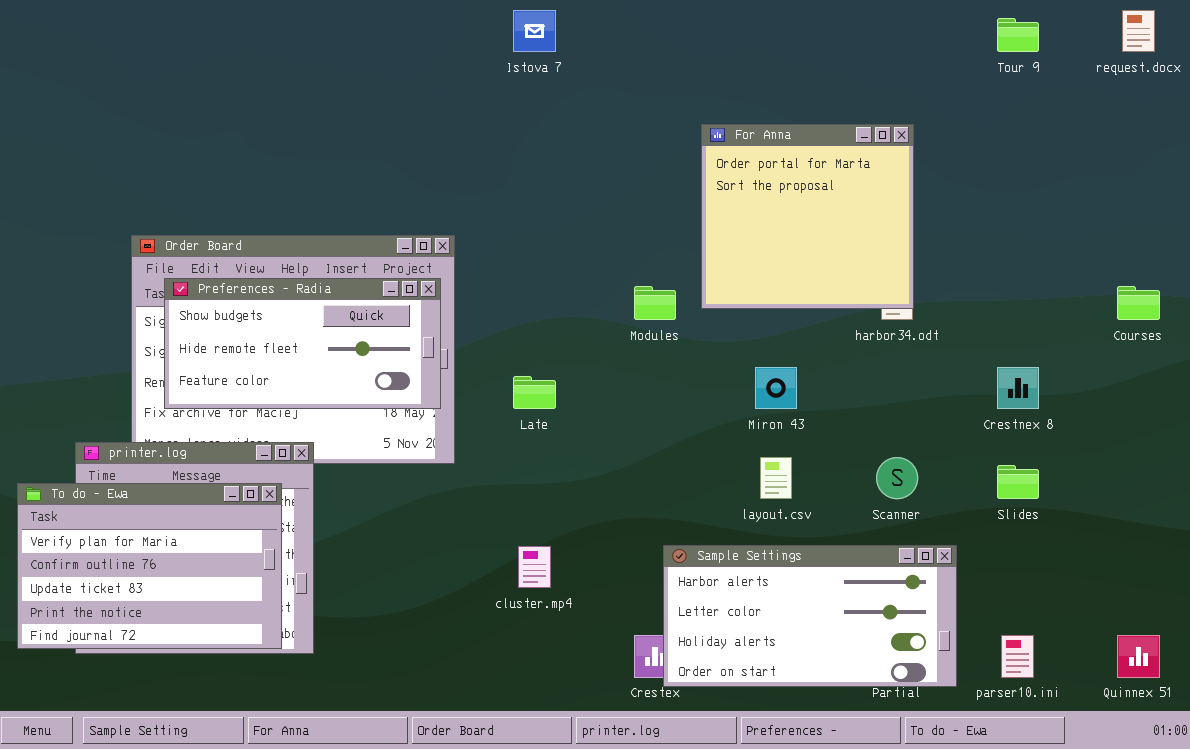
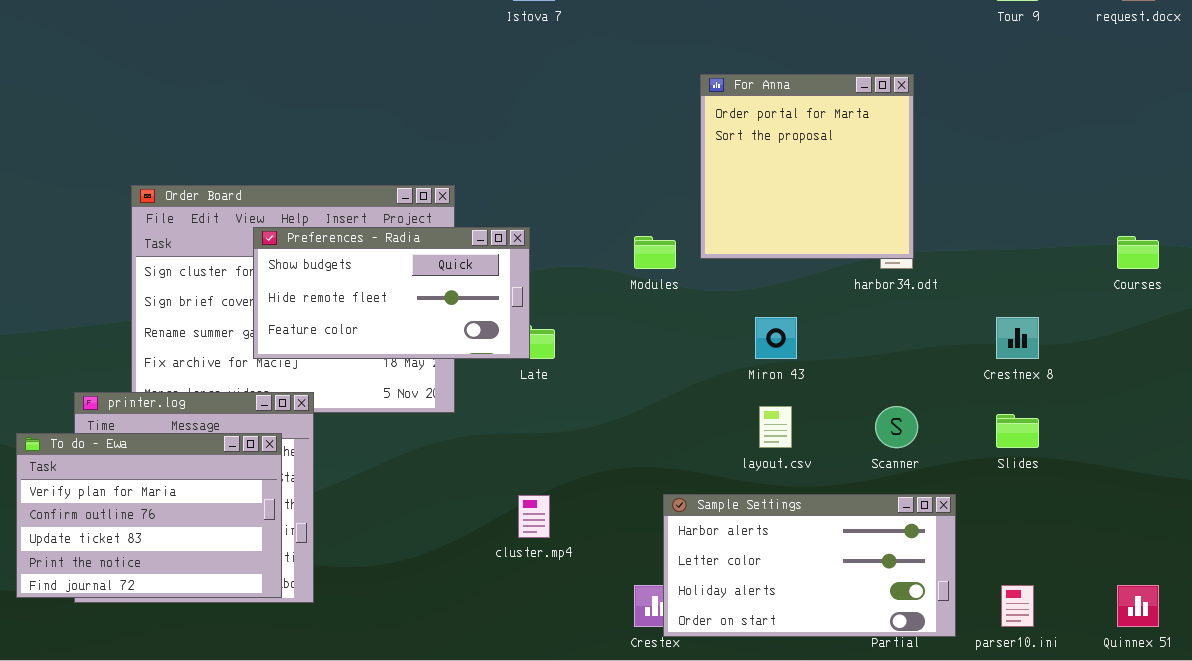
Preferences - Radia: [164,278,441,409] -> [253,227,530,359], moved

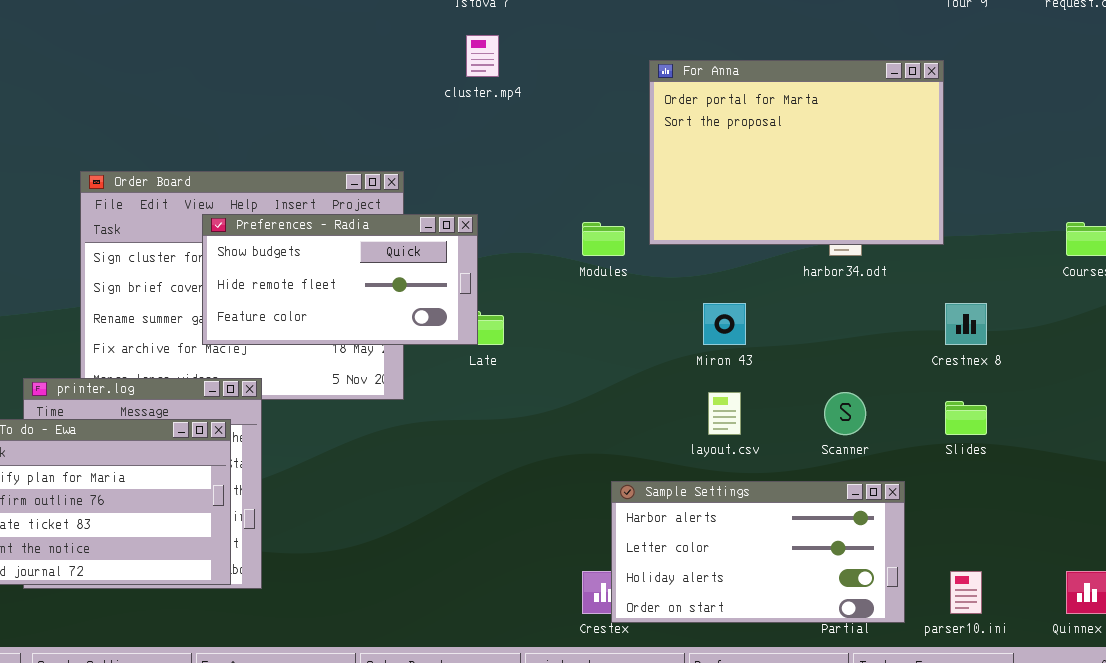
For Anna: [700,74,914,259] -> [649,60,944,245], resized
cluster.mp4: [518,495,550,538] -> [466,35,499,77], moved

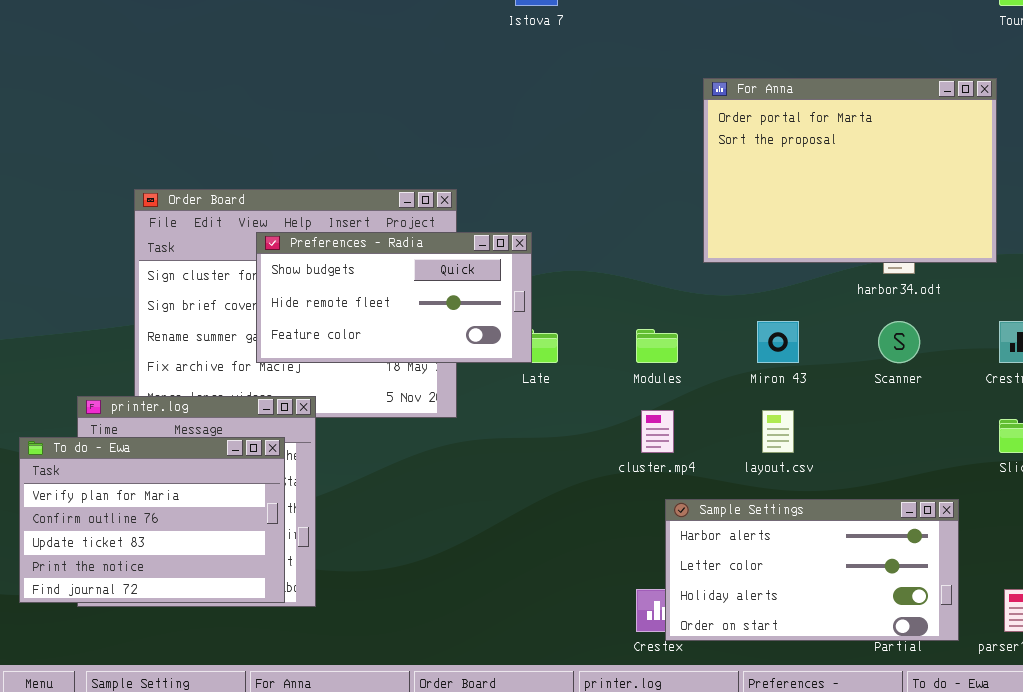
cluster.mp4: [466,35,499,77] -> [641,410,674,453], moved
Modules: [582,222,625,256] -> [636,329,678,363], moved
Scanner: [824,392,866,435] -> [878,321,920,363], moved

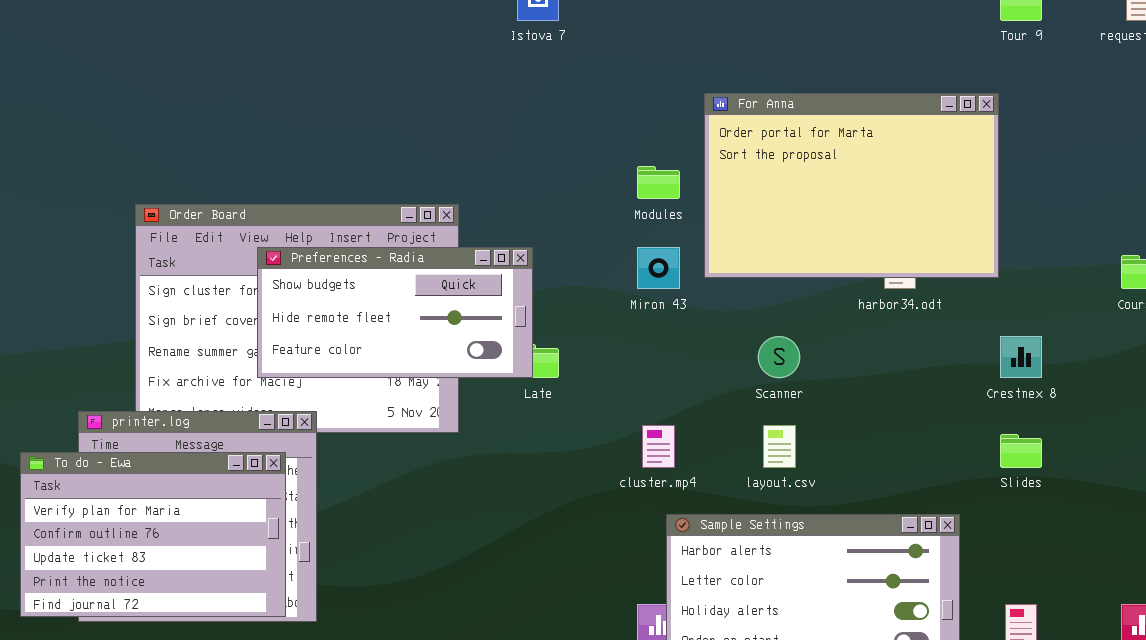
Miron 43: [757,321,799,363] -> [637,247,680,289], moved
Scanner: [878,321,920,363] -> [758,336,800,378], moved
Modules: [636,329,678,363] -> [637,166,680,199], moved

